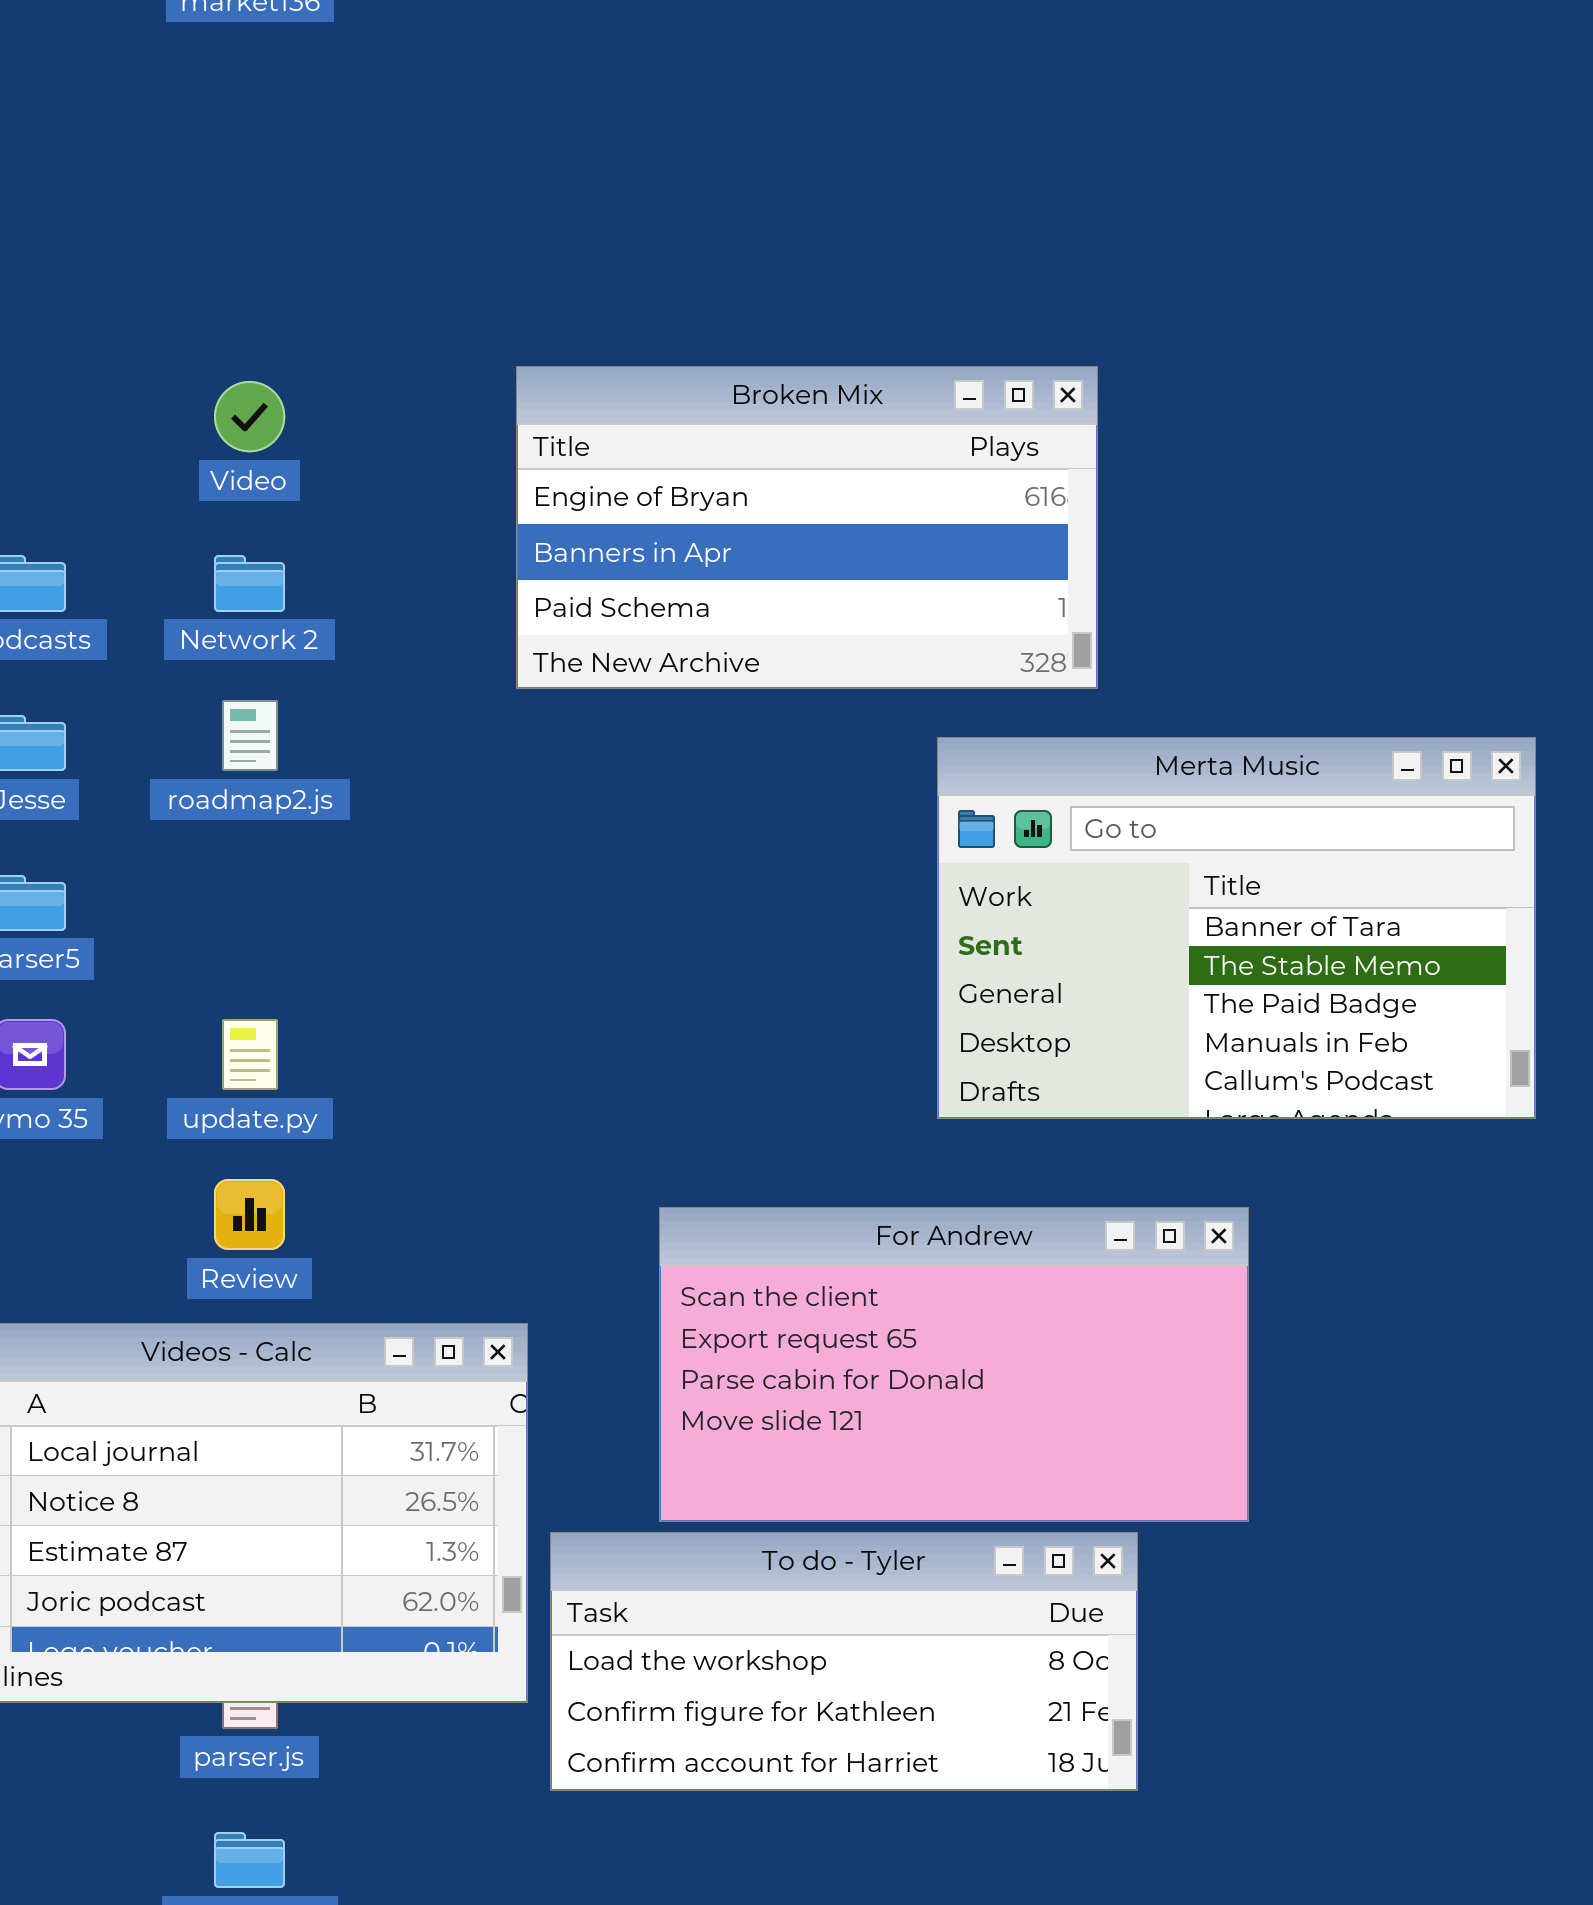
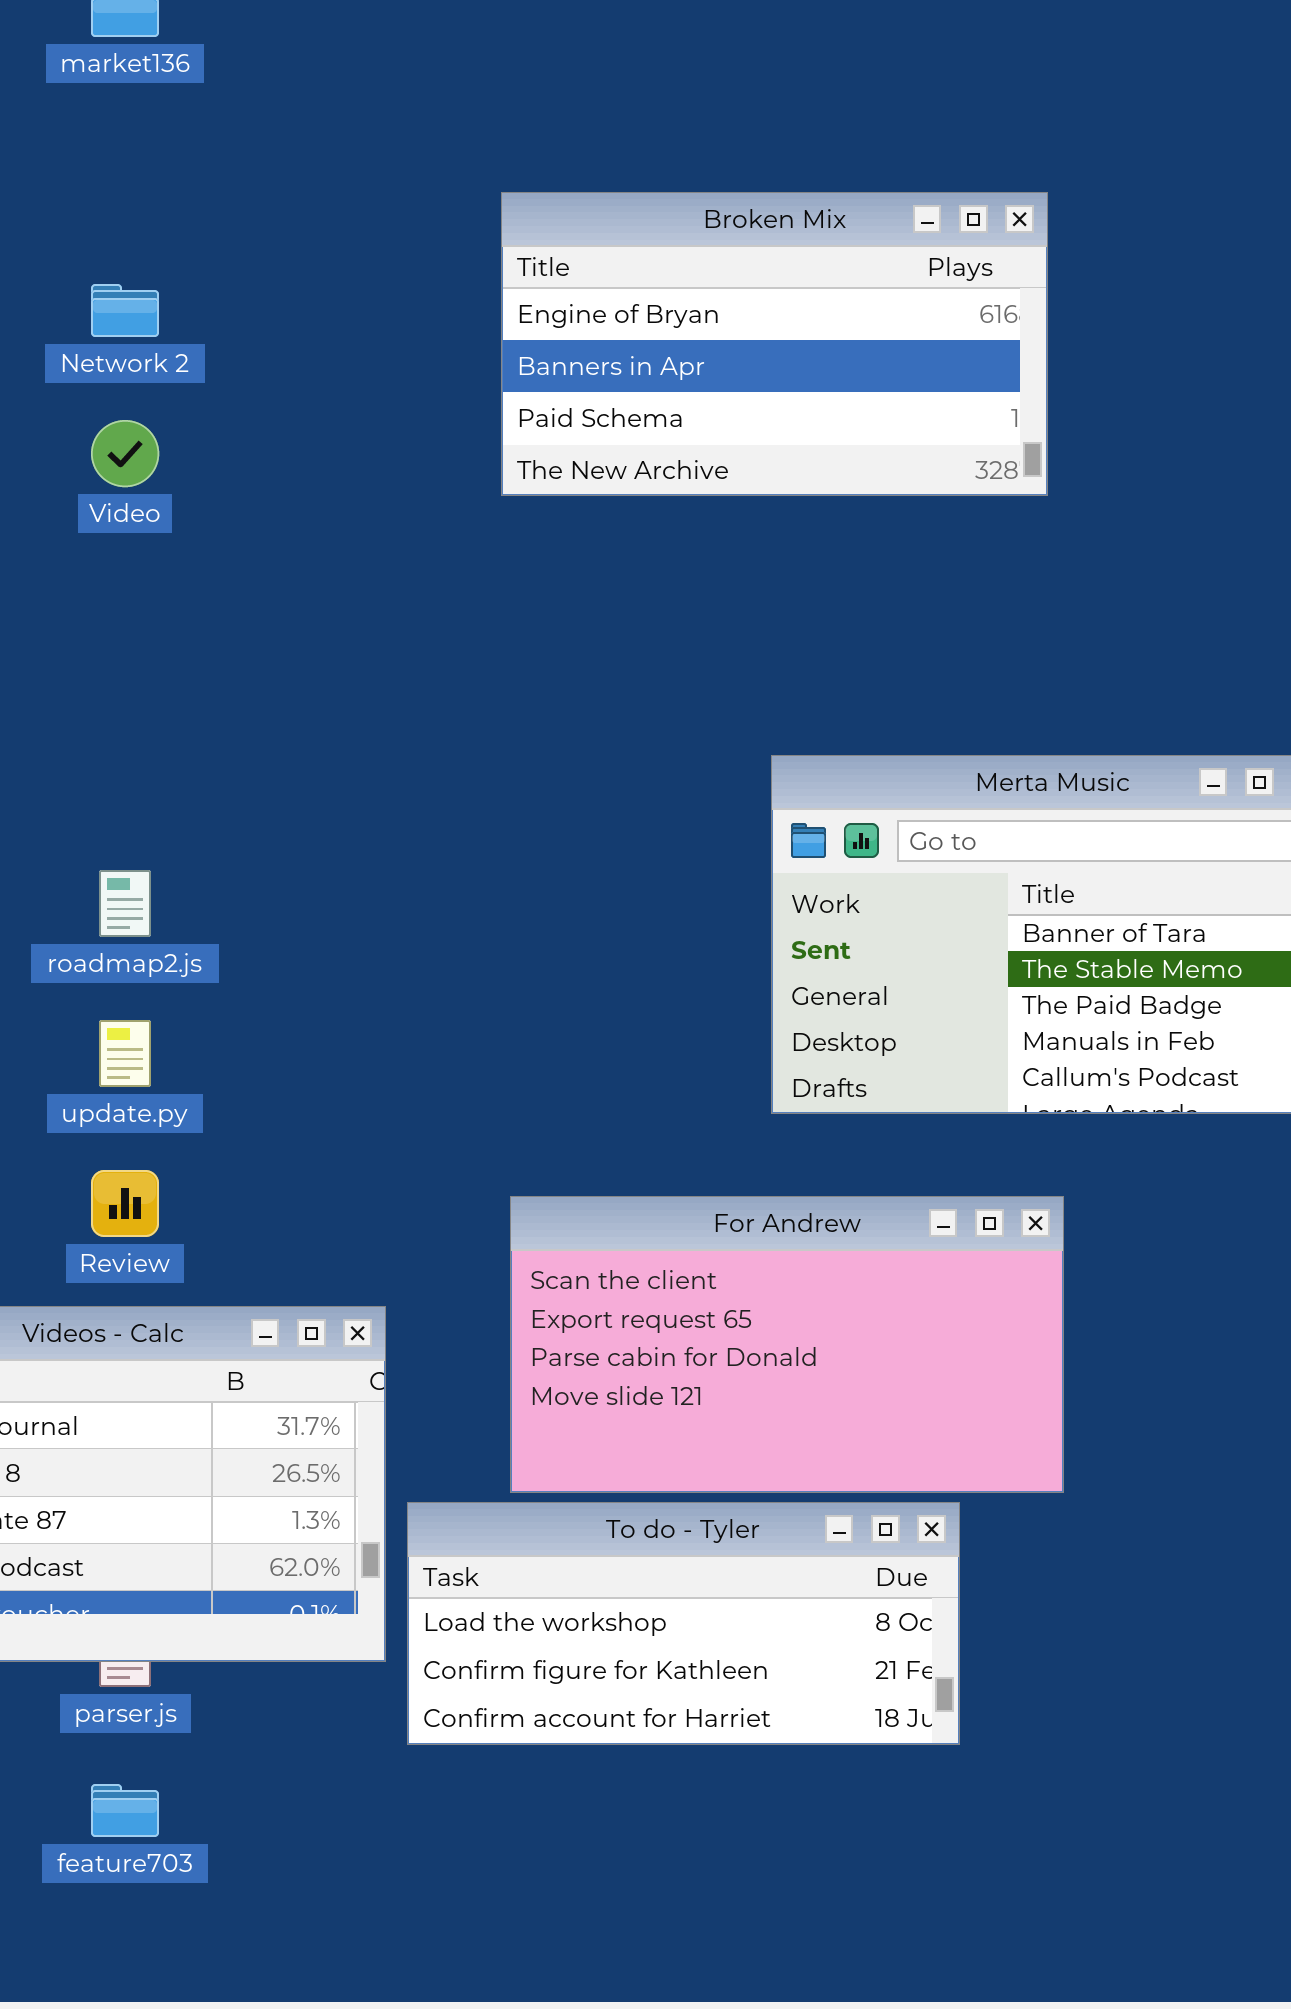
Broken Mix: [516,366,1098,689] -> [501,192,1048,496], moved
Network 2: [214,555,285,612] -> [91,284,159,337], moved
roadmap2.js: [222,700,278,771] -> [99,870,151,937], moved

